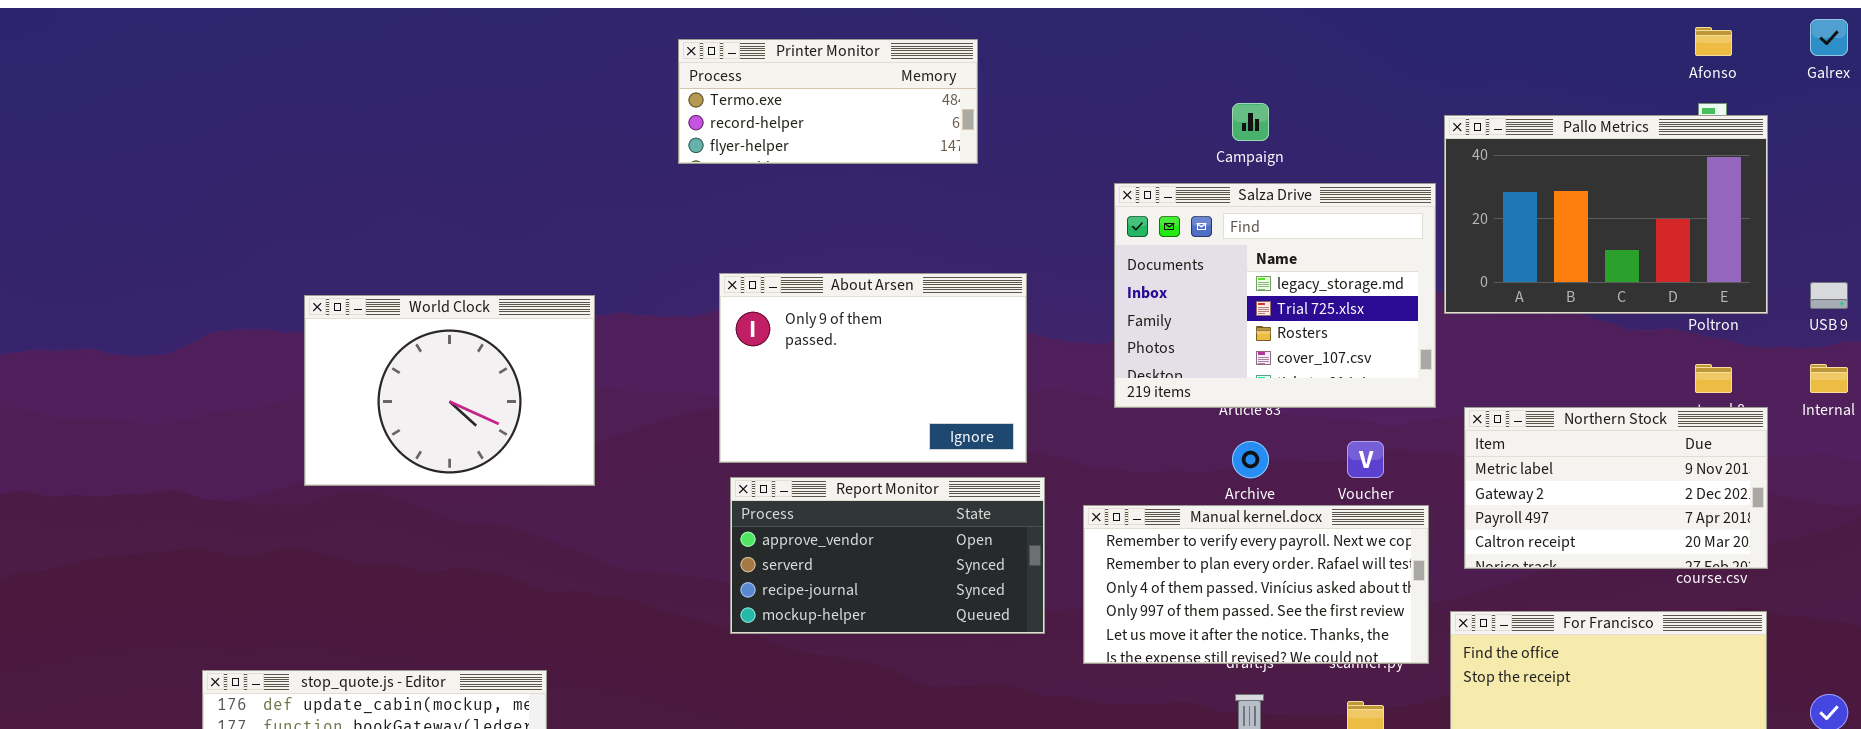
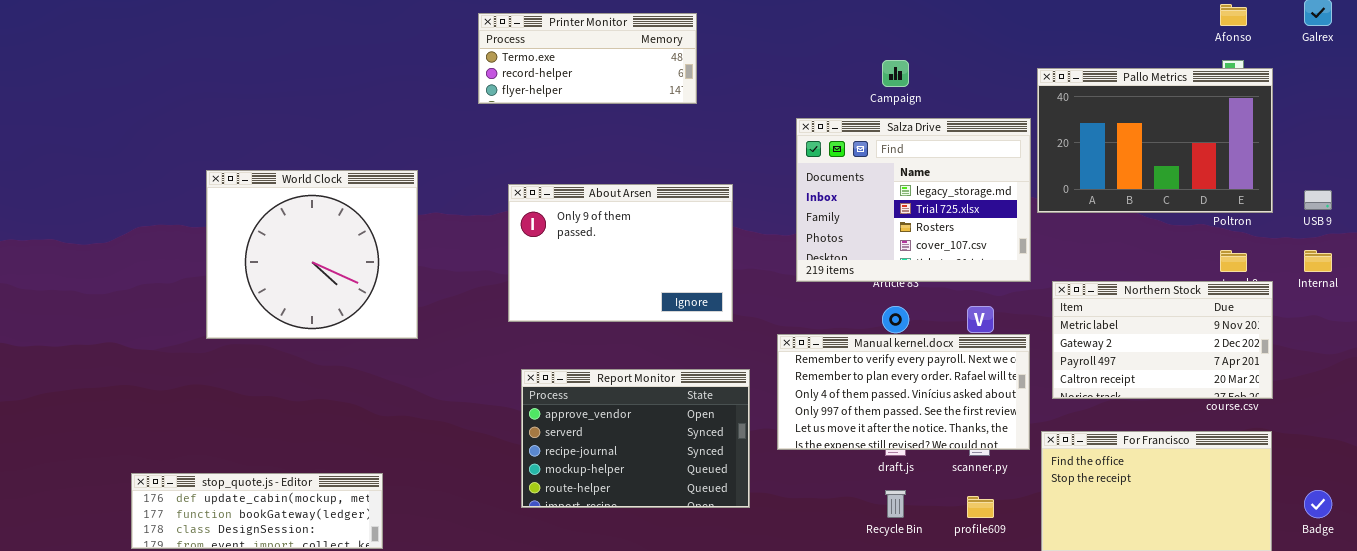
World Clock: [304,295,595,486] -> [206,170,418,339], resized
Report Monitor: [730,477,1045,634] -> [521,369,750,508], moved, resized
Manual kernel.docx: [1083,505,1429,664] -> [777,334,1030,450], moved

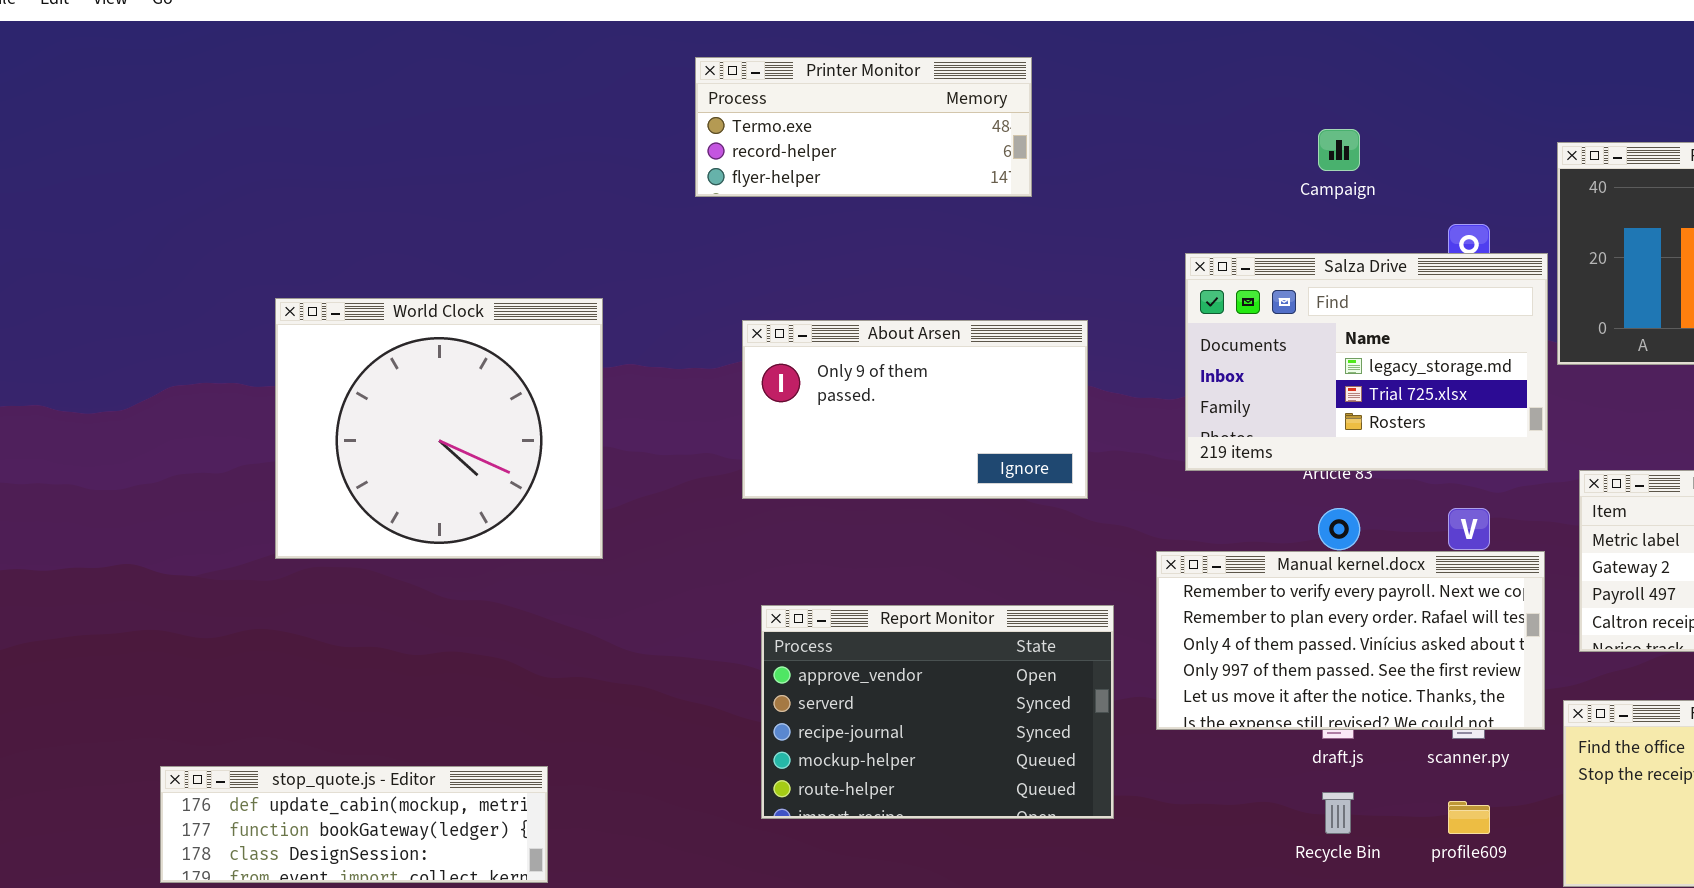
Salza Drive: [796,118,1031,282] -> [1185,253,1548,471], resized
About Arsen: [508,184,733,322] -> [742,320,1088,499], resized

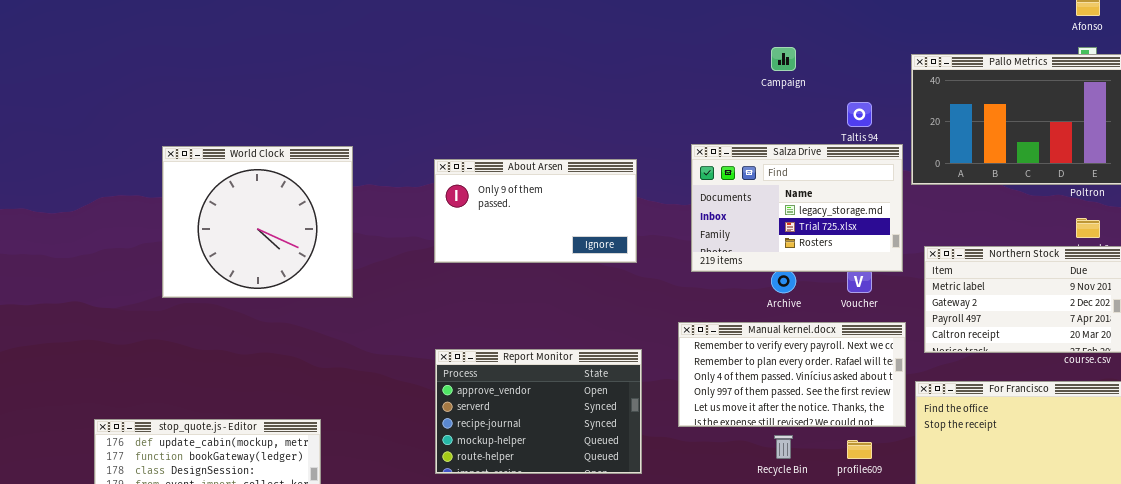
Printer Monitor: [695,57,1032,197] -> none, closed
Salza Drive: [1185,253,1548,471] -> [691,144,903,272], moved
Manual kernel.docx: [1156,551,1545,730] -> [678,322,906,427], moved
Report Monitor: [761,605,1114,819] -> [435,349,642,474], moved

